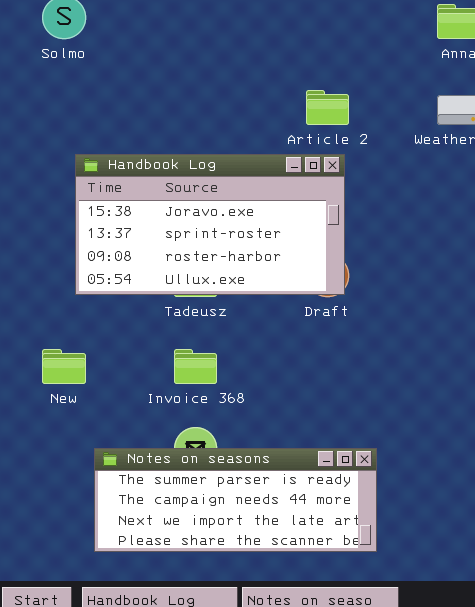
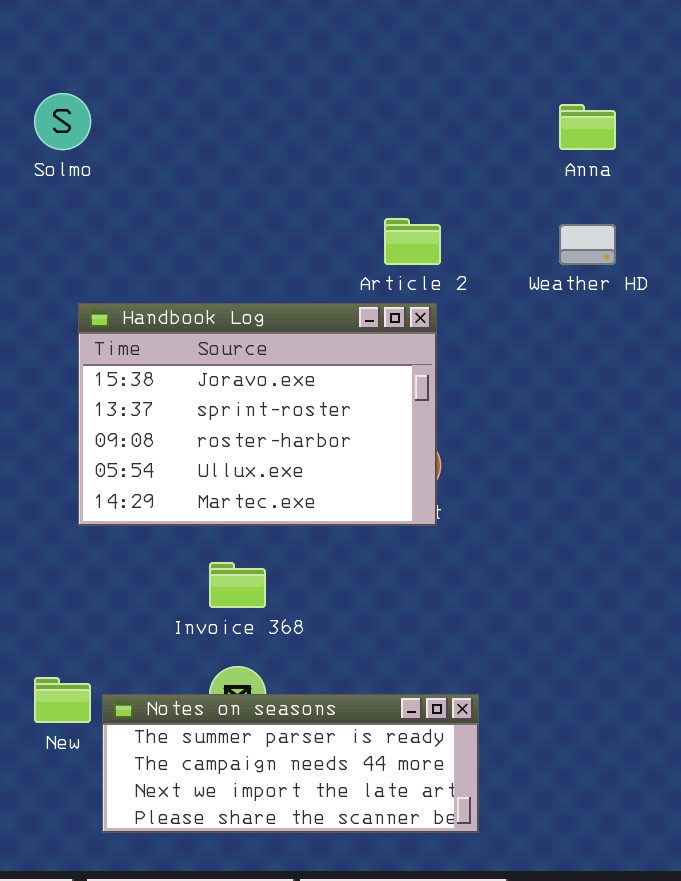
Handbook Log: [75,154,345,295] -> [78,303,437,526], resized
New: [42,349,86,384] -> [34,677,91,723], moved

